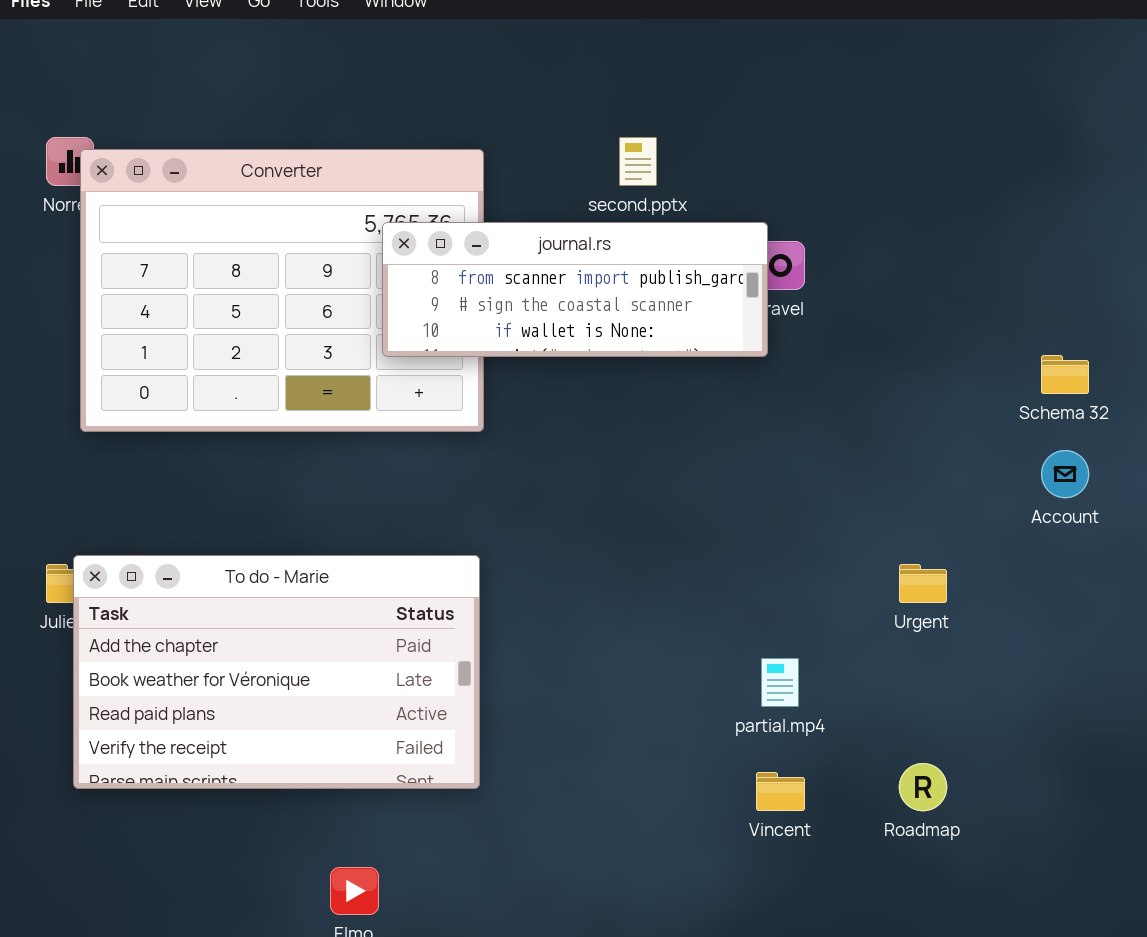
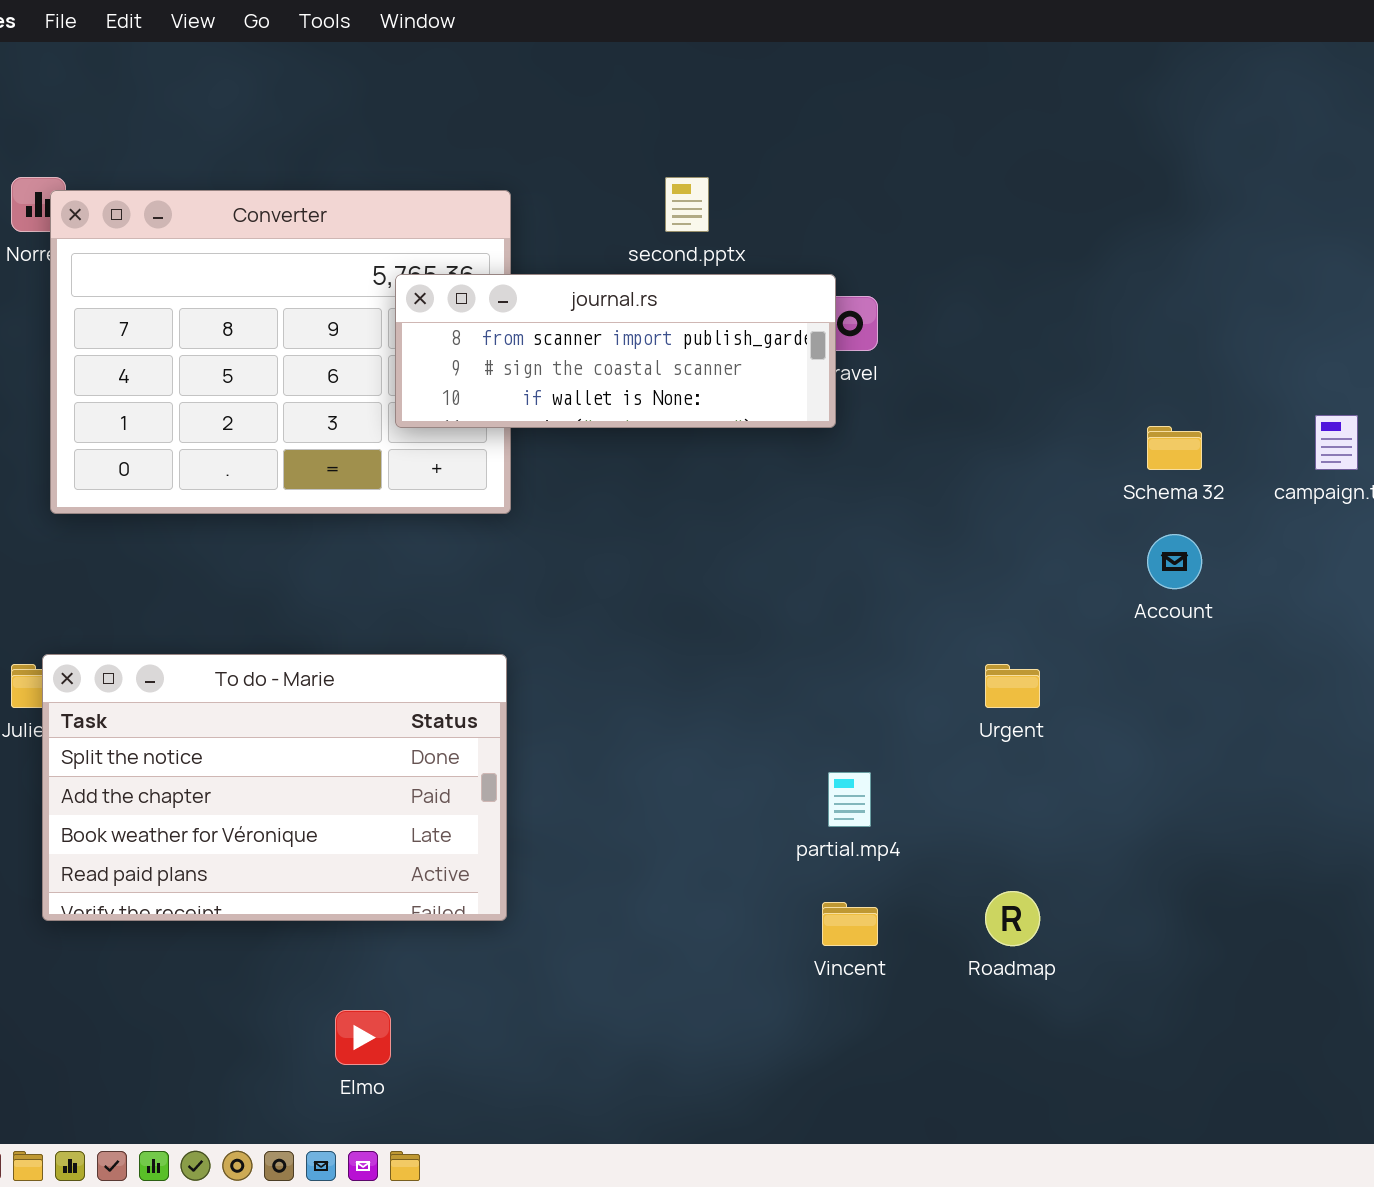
To do - Marie: [73,555,480,789] -> [42,654,507,921], scrolled up 1 row

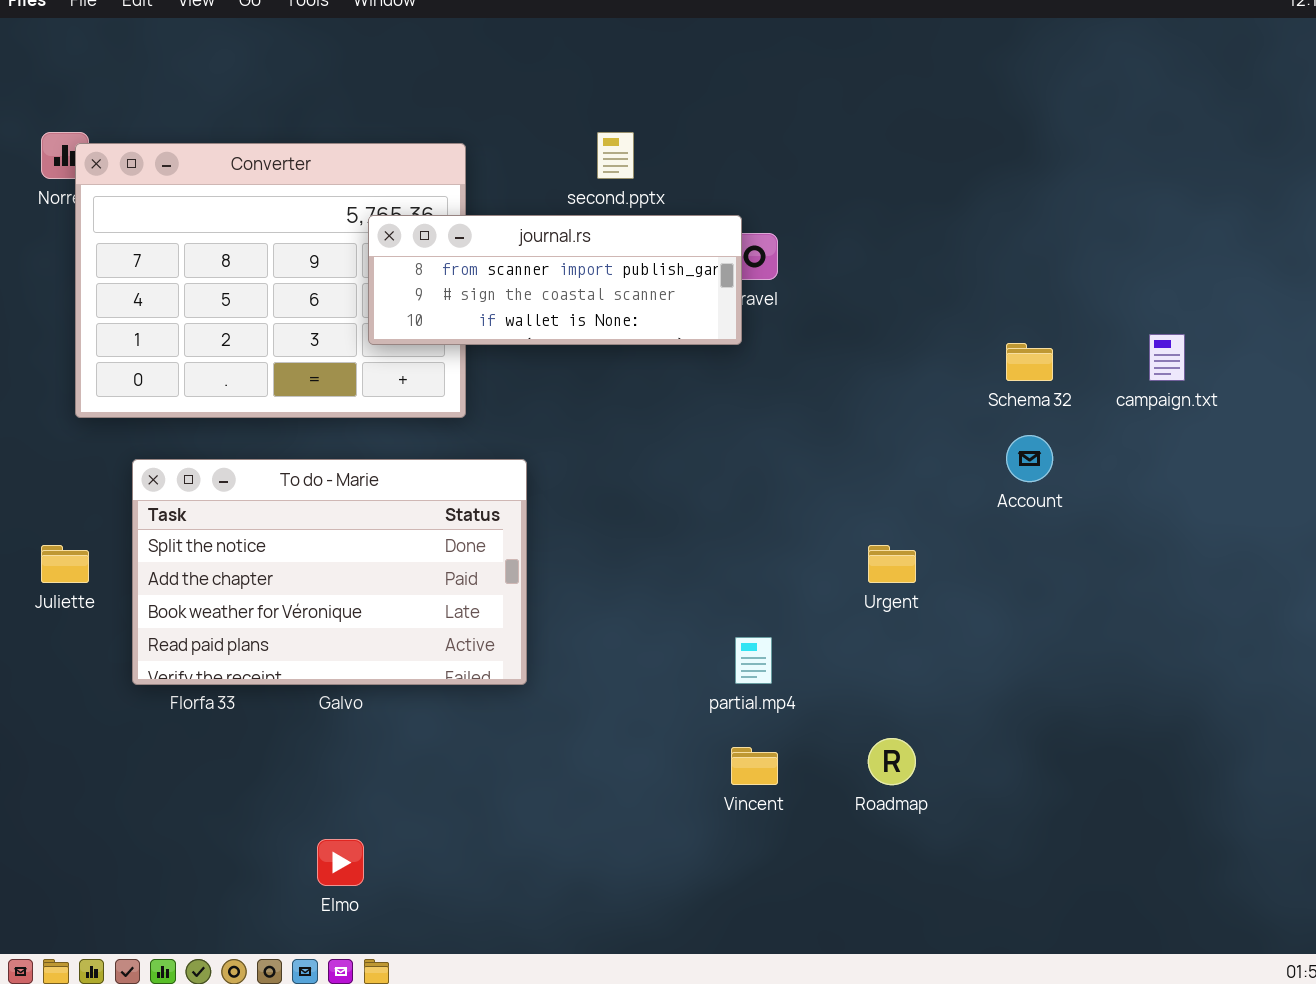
To do - Marie: [42,654,507,921] -> [132,459,527,685], moved

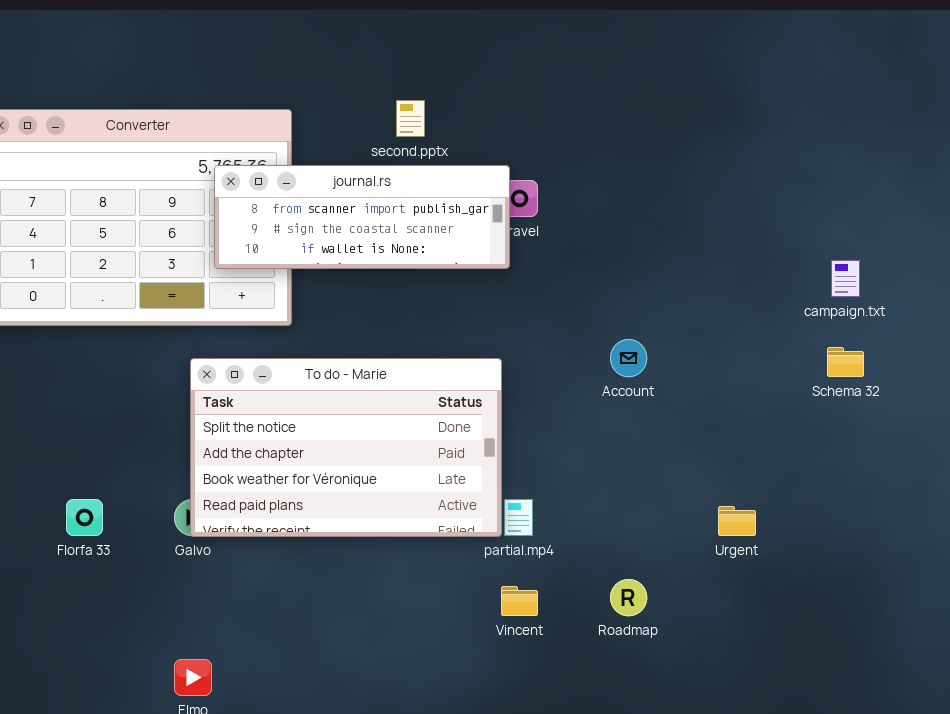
Schema 32: [1006,343,1053,381] -> [827,347,864,377], moved
Account: [1006,435,1053,482] -> [610,339,647,377], moved
To do - Marie: [132,459,527,685] -> [190,358,502,537], moved
Urgent: [868,545,916,583] -> [718,506,756,536], moved

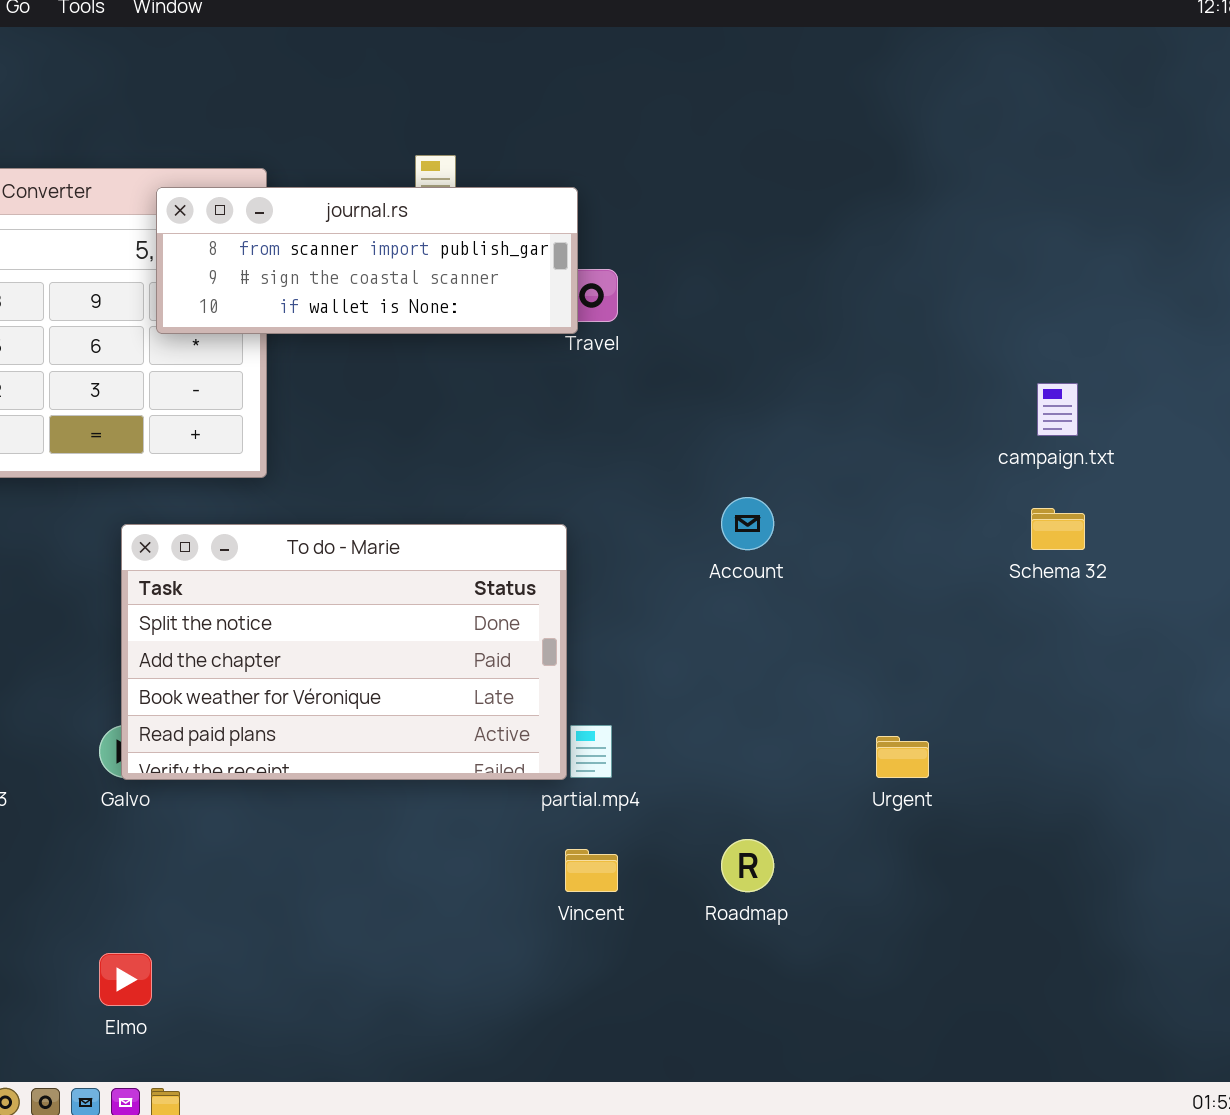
journal.rs: [214,165,510,269] -> [156,187,578,334], moved

